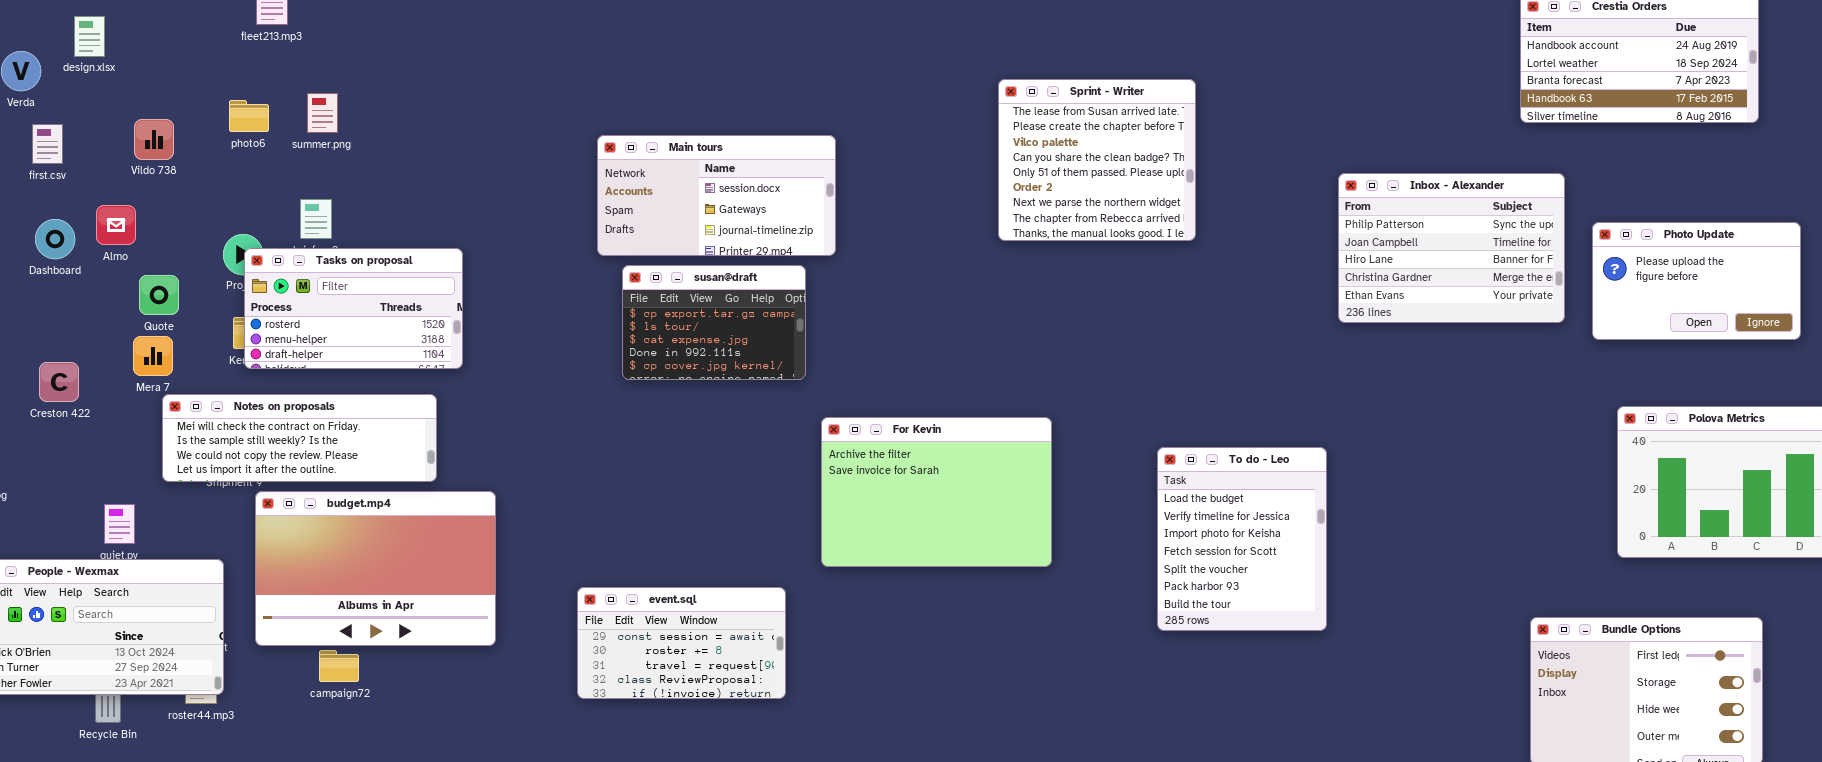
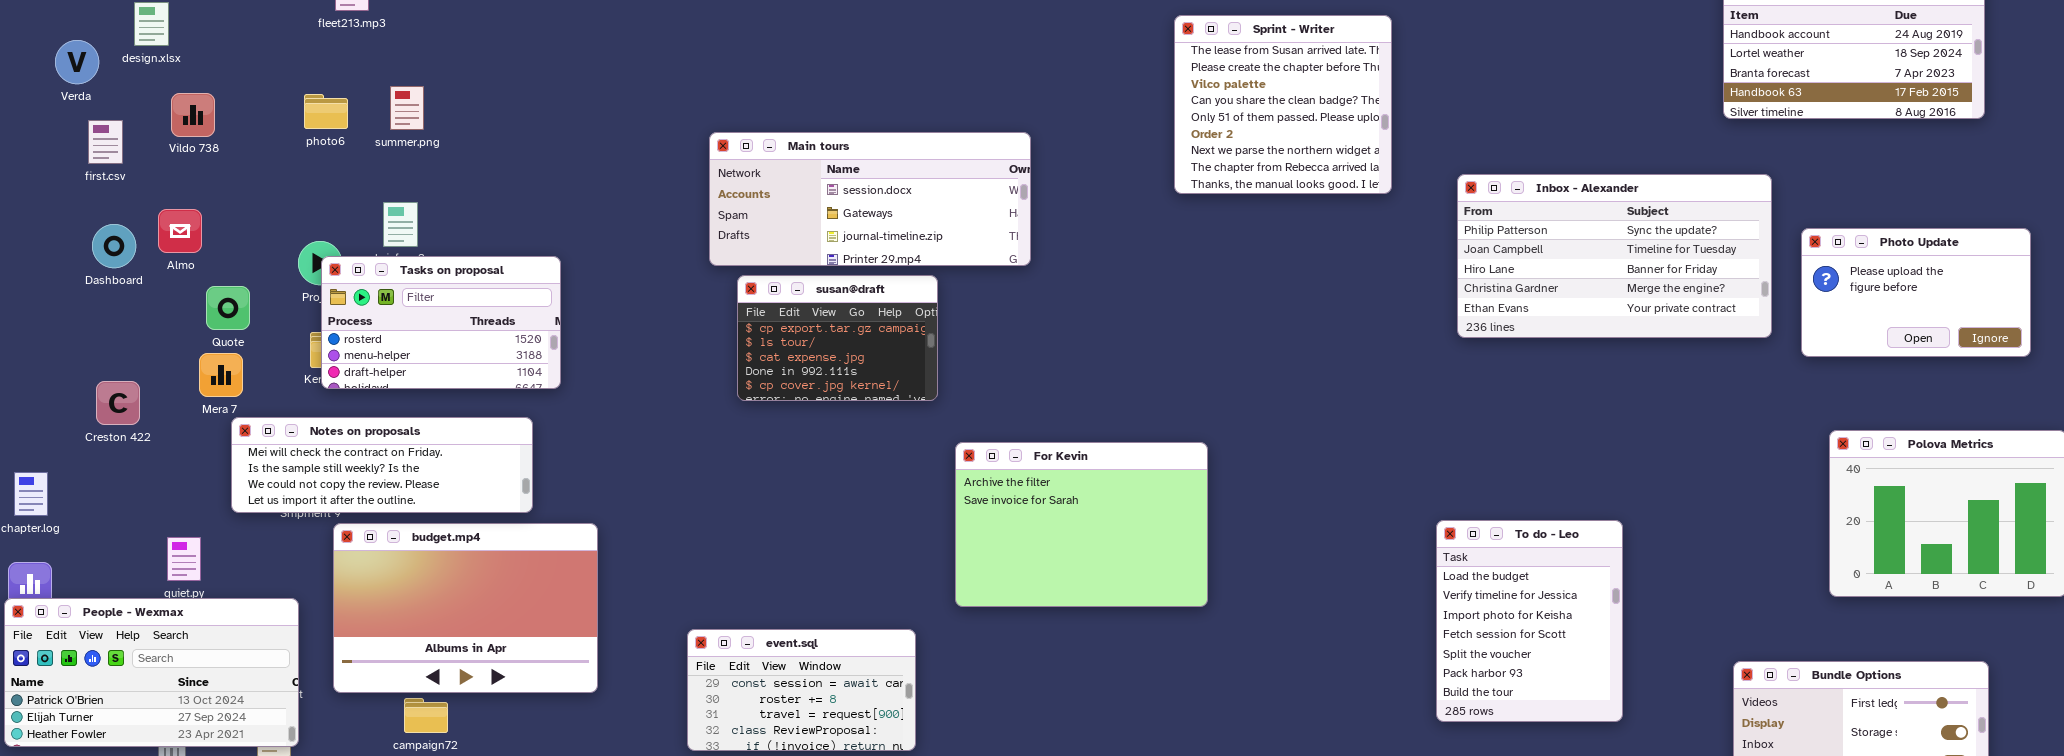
Sprint - Writer: [998,79,1196,241] -> [1174,15,1392,194], moved
Vildo 738: [134,119,174,160] -> [171,93,215,137], moved
Main tours: [597,135,836,256] -> [709,132,1031,266], resized
Inbox - Alexander: [1338,173,1565,323] -> [1457,174,1772,338], resized
To do - Leo: [1157,447,1327,631] -> [1436,520,1623,722], moved

